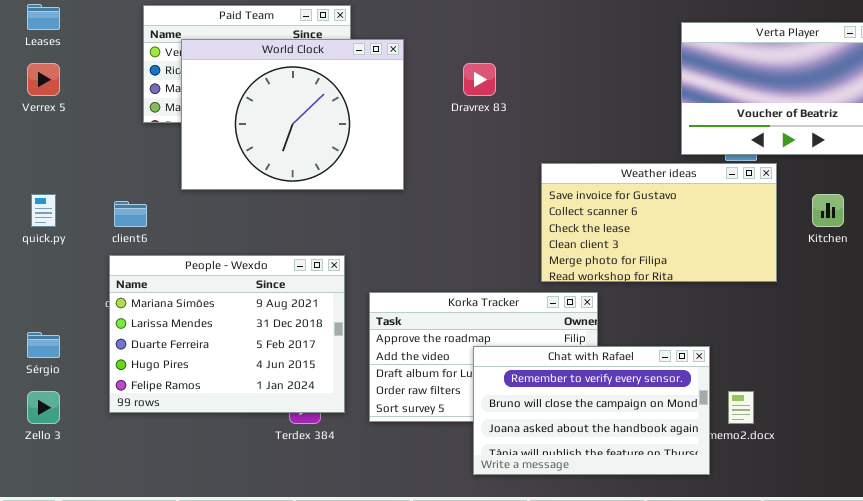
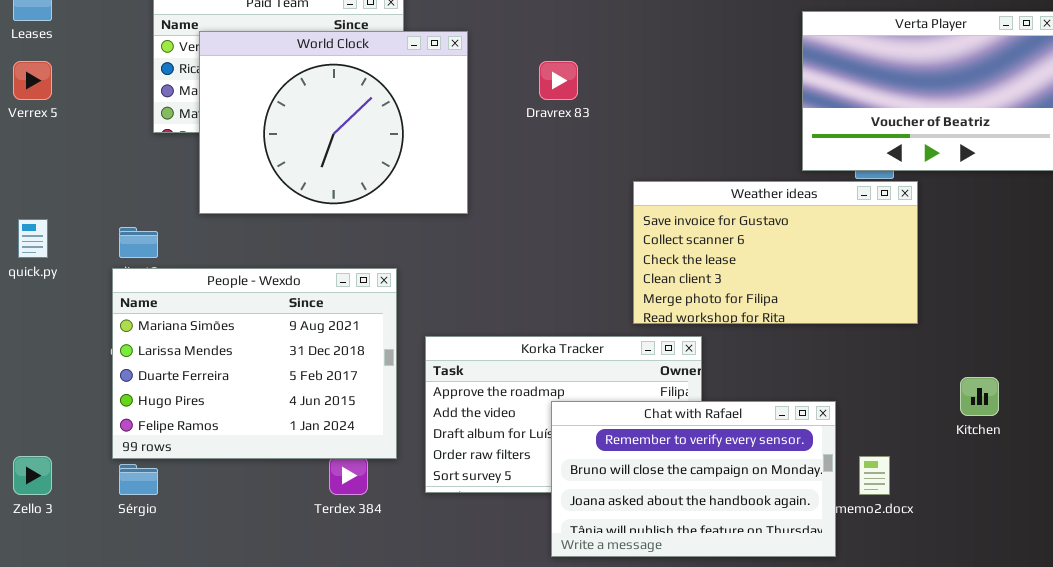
Kitchen: [812,194,844,227] -> [960,377,999,416], moved
People - Wexdo: [109,255,345,413] -> [112,268,397,459], moved
Sérgio: [27,332,60,358] -> [119,464,158,495], moved

